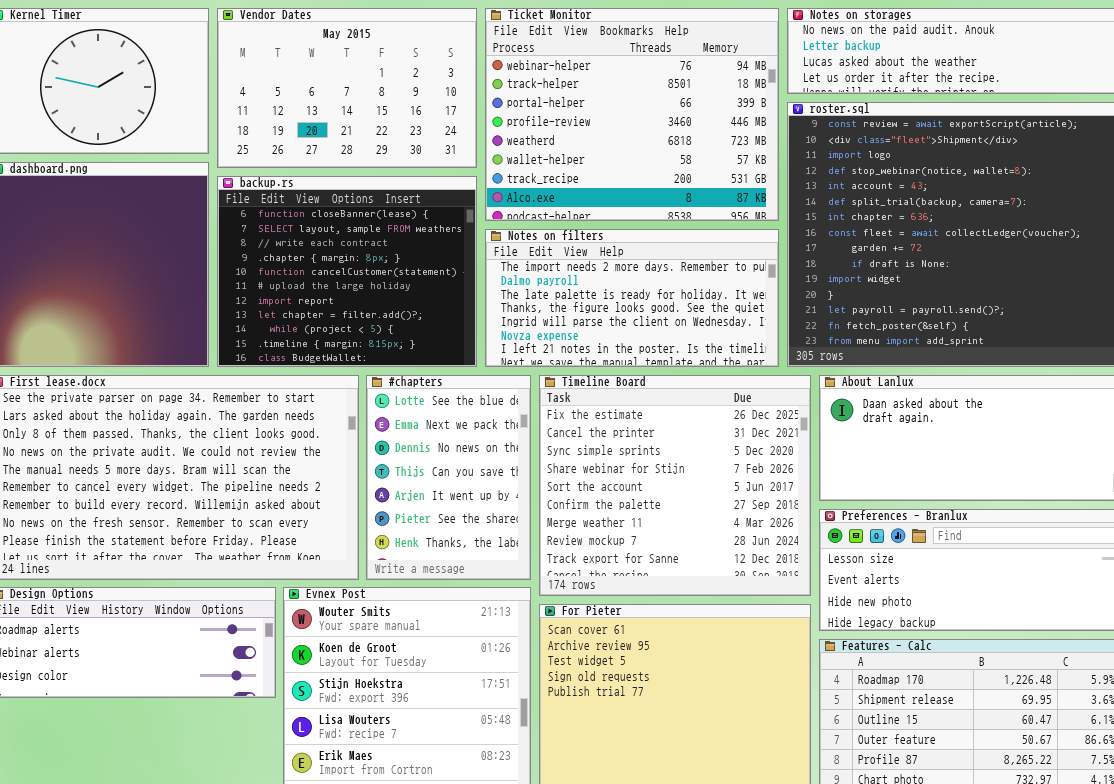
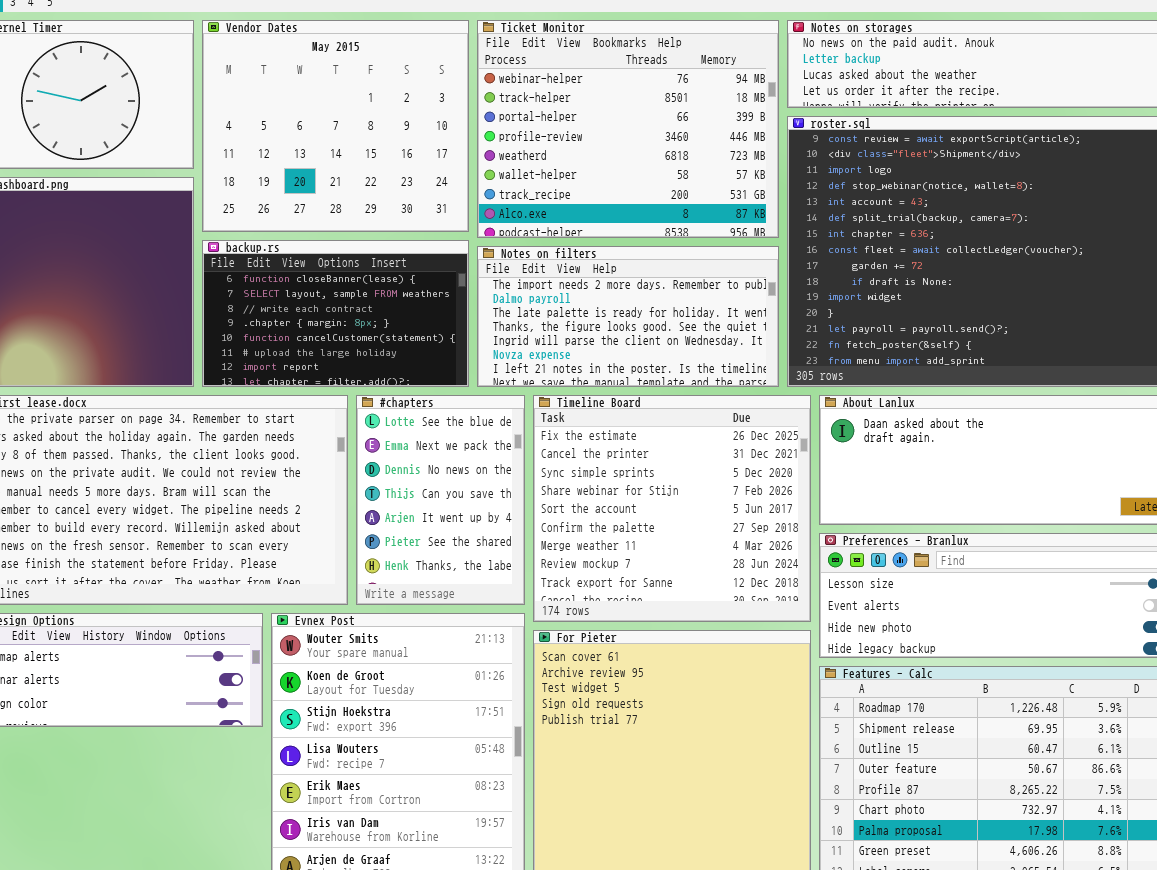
Vendor Dates: [217,8,477,168] -> [202,20,469,232], resized
backup.rs: [217,176,477,367] -> [202,240,469,387], resized

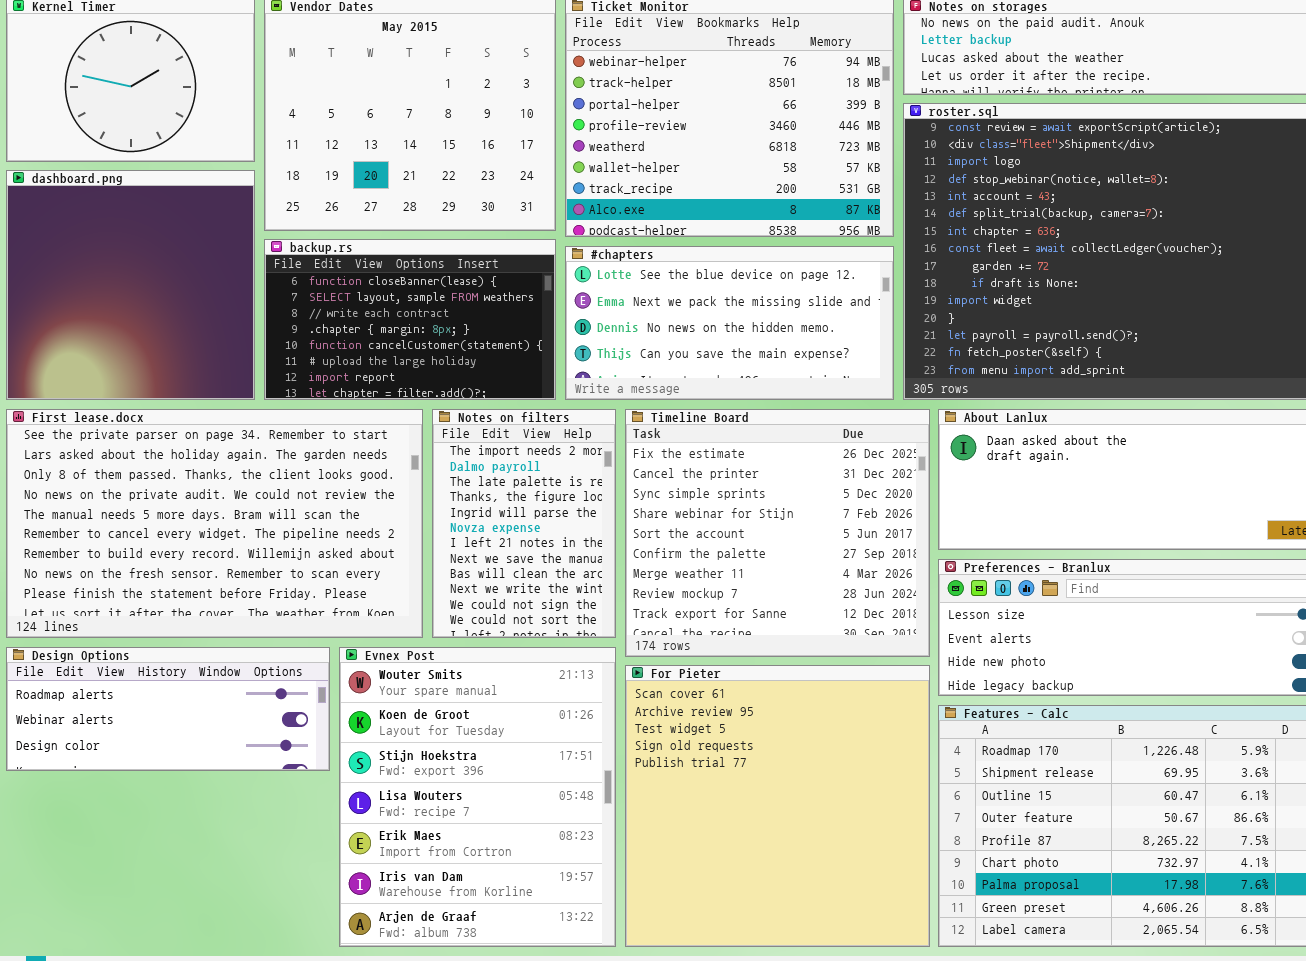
Notes on filters: [477,246,779,387] -> [432,409,616,638], moved, resized
#chapters: [356,395,525,605] -> [565,246,894,400], moved, resized

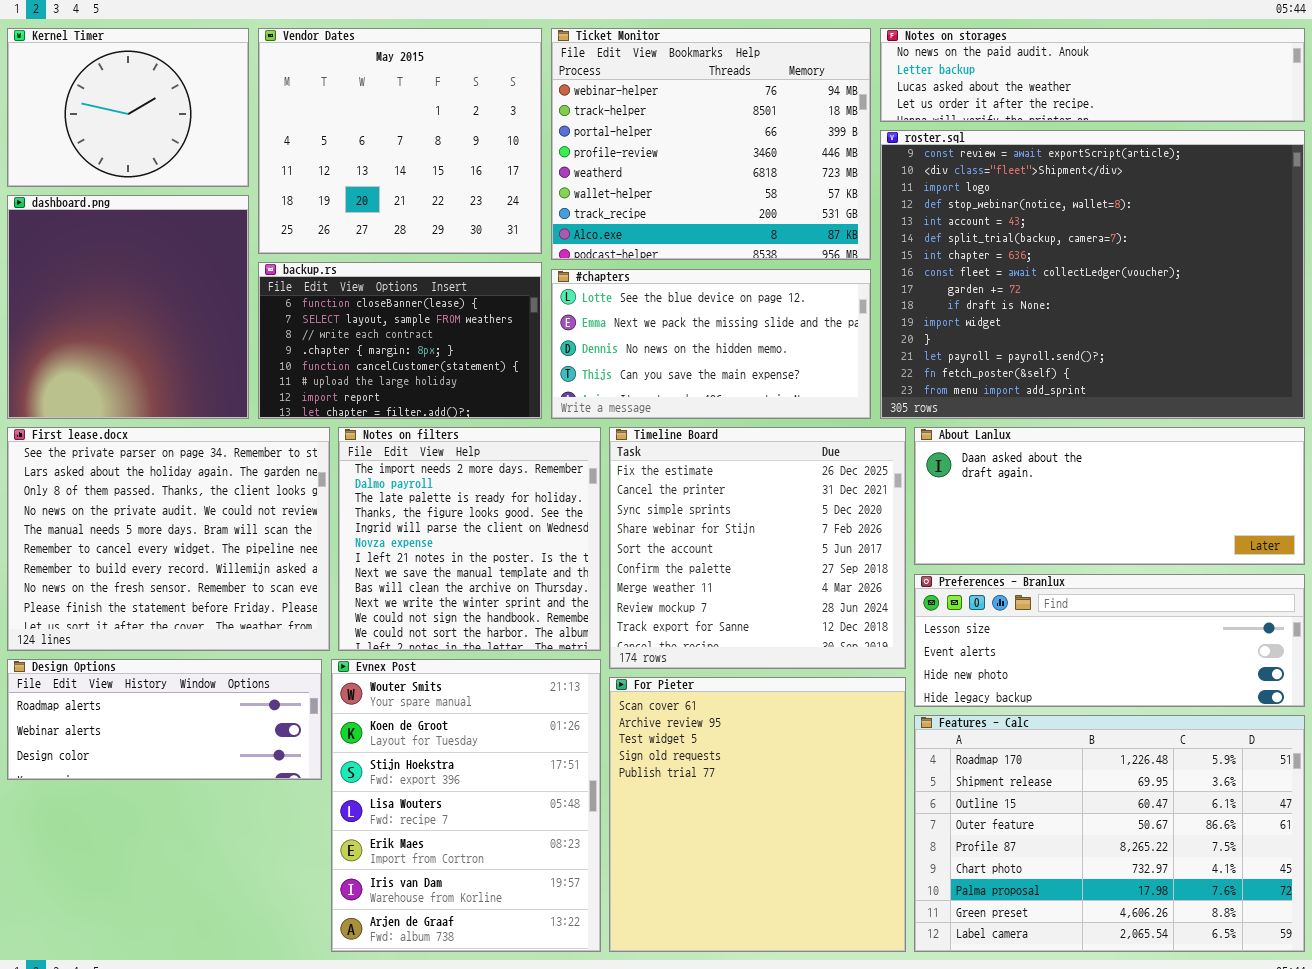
First lease.docx: [6,409,423,638] -> [7,427,330,651], resized
Notes on filters: [432,409,616,638] -> [338,427,601,651], resized

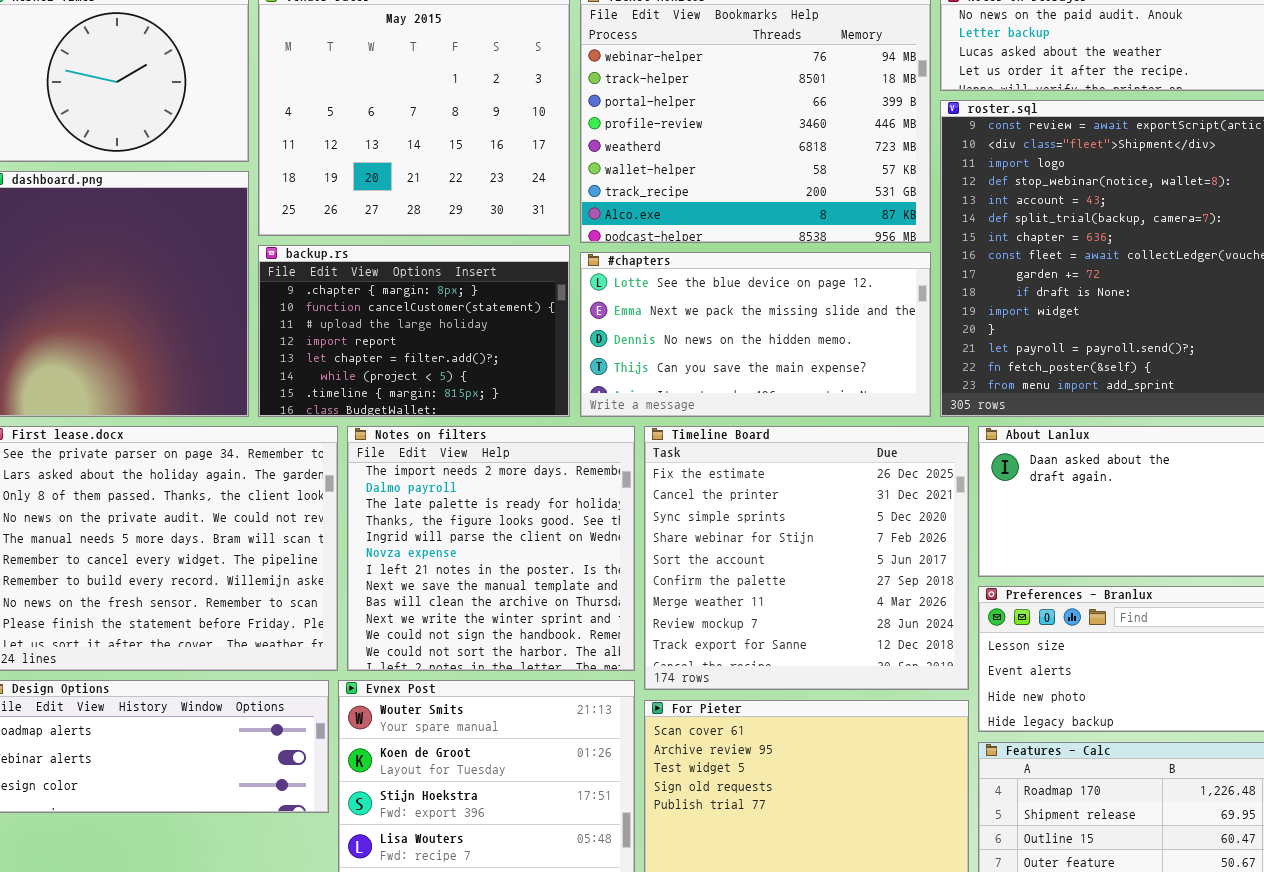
backup.rs: [258,262,542,419] -> [258,245,570,417], scrolled down 3 rows

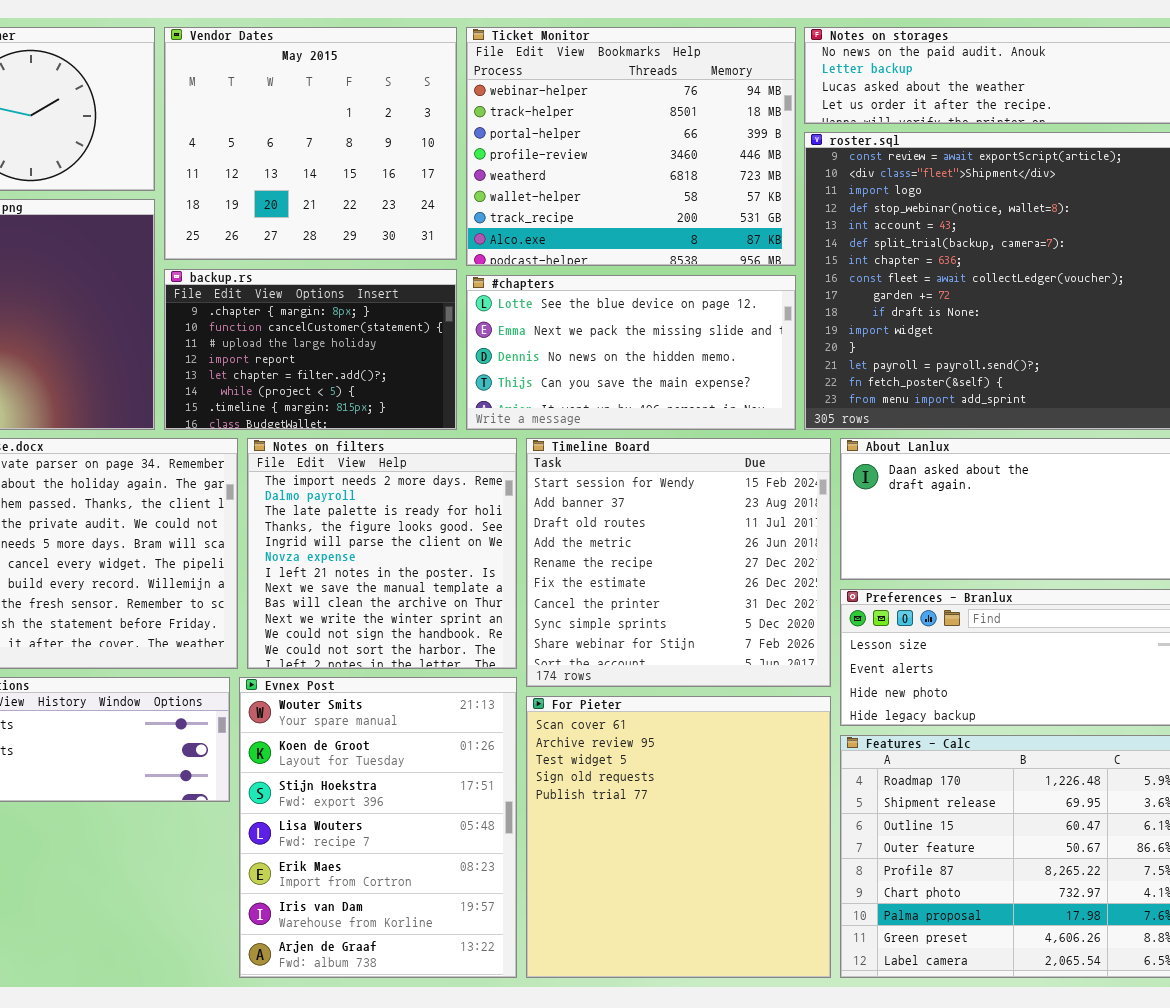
Timeline Board: [644,426,969,690] -> [526,438,831,687], scrolled up 5 rows

